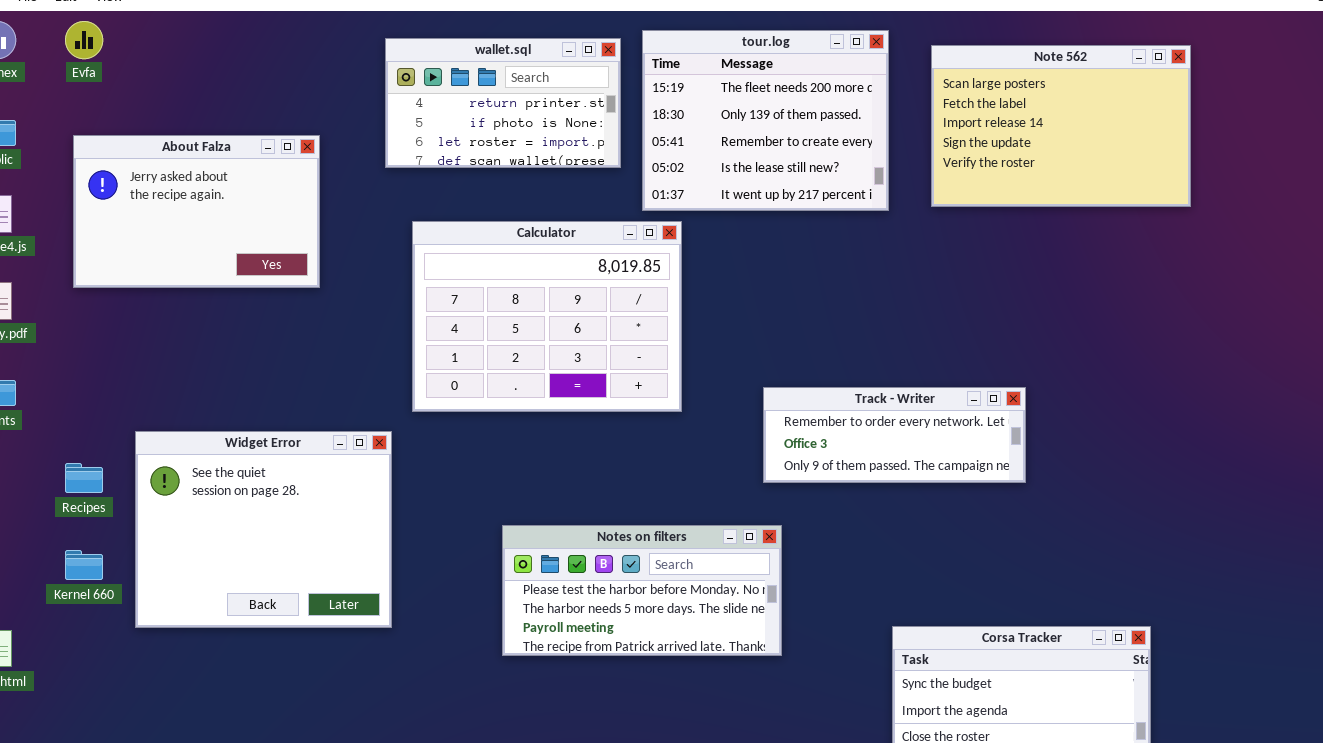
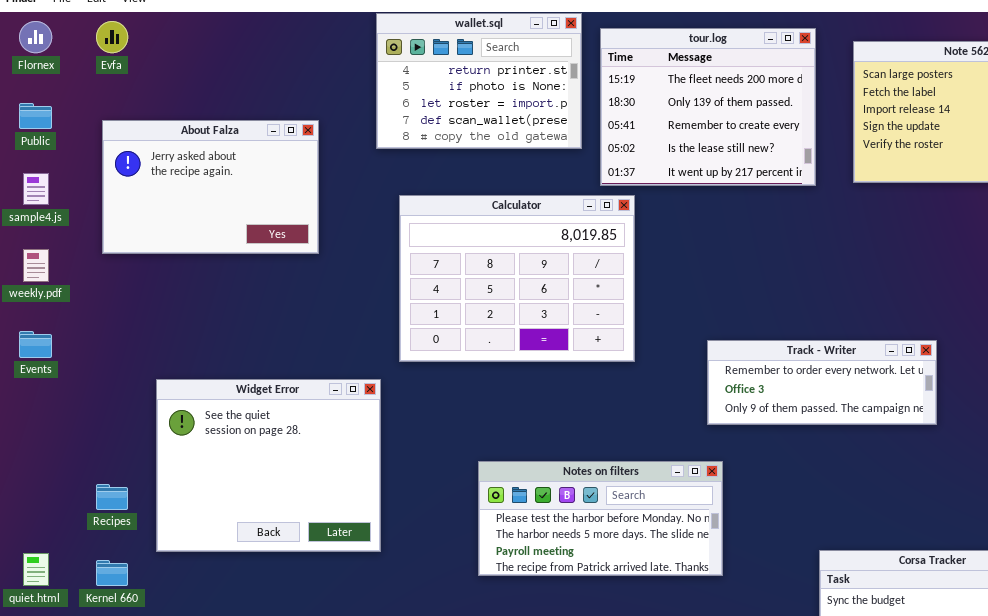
wallet.sql: [385,38,621,168] -> [376,13,582,149], resized
Recipes: [65,463,103,493] -> [96,484,128,510], moved
Kernel 660: [65,550,103,580] -> [96,560,128,586], moved

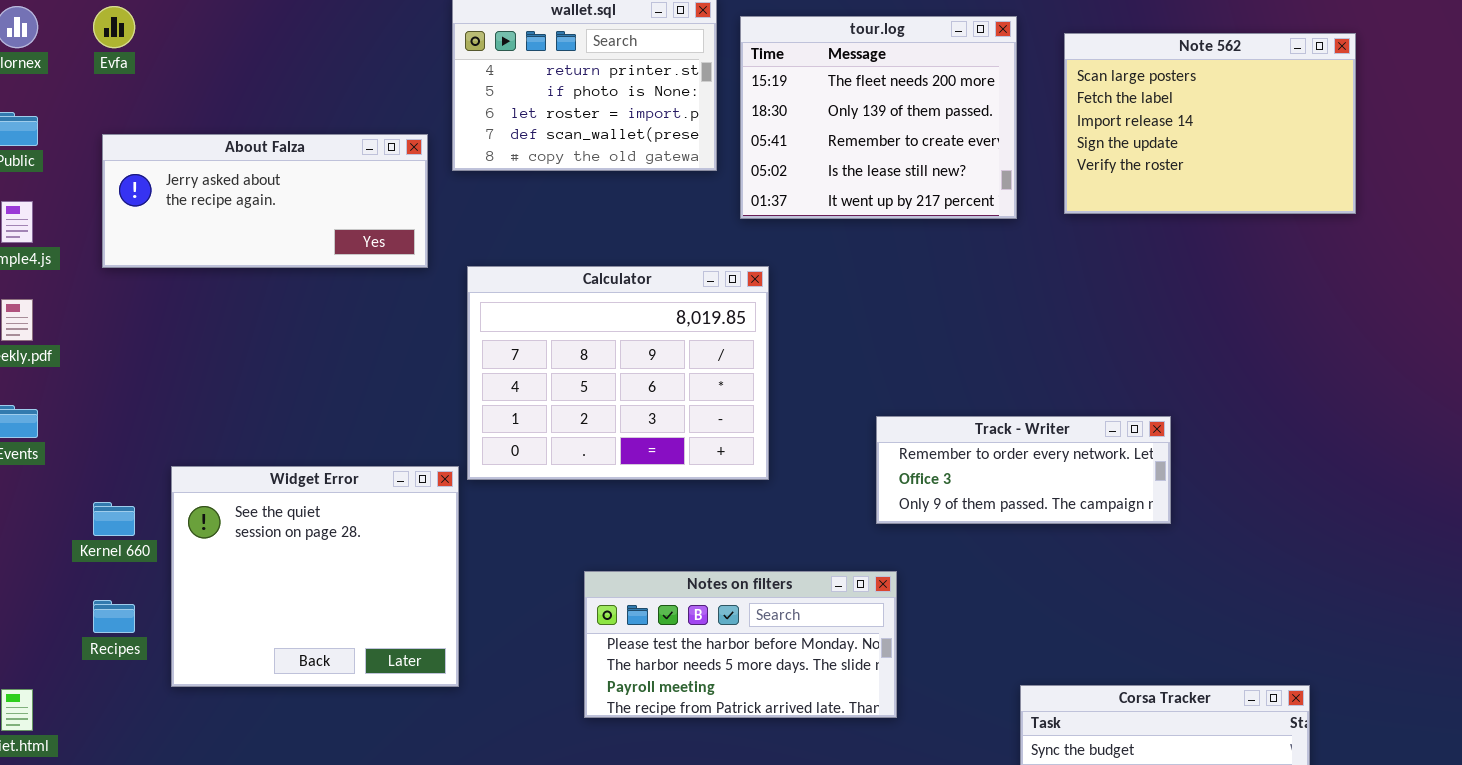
About Falza: [102,120,319,254] -> [102,134,428,268], resized
Calculator: [399,195,635,362] -> [467,266,769,480], moved
Kernel 660: [96,560,128,586] -> [93,502,135,536], moved

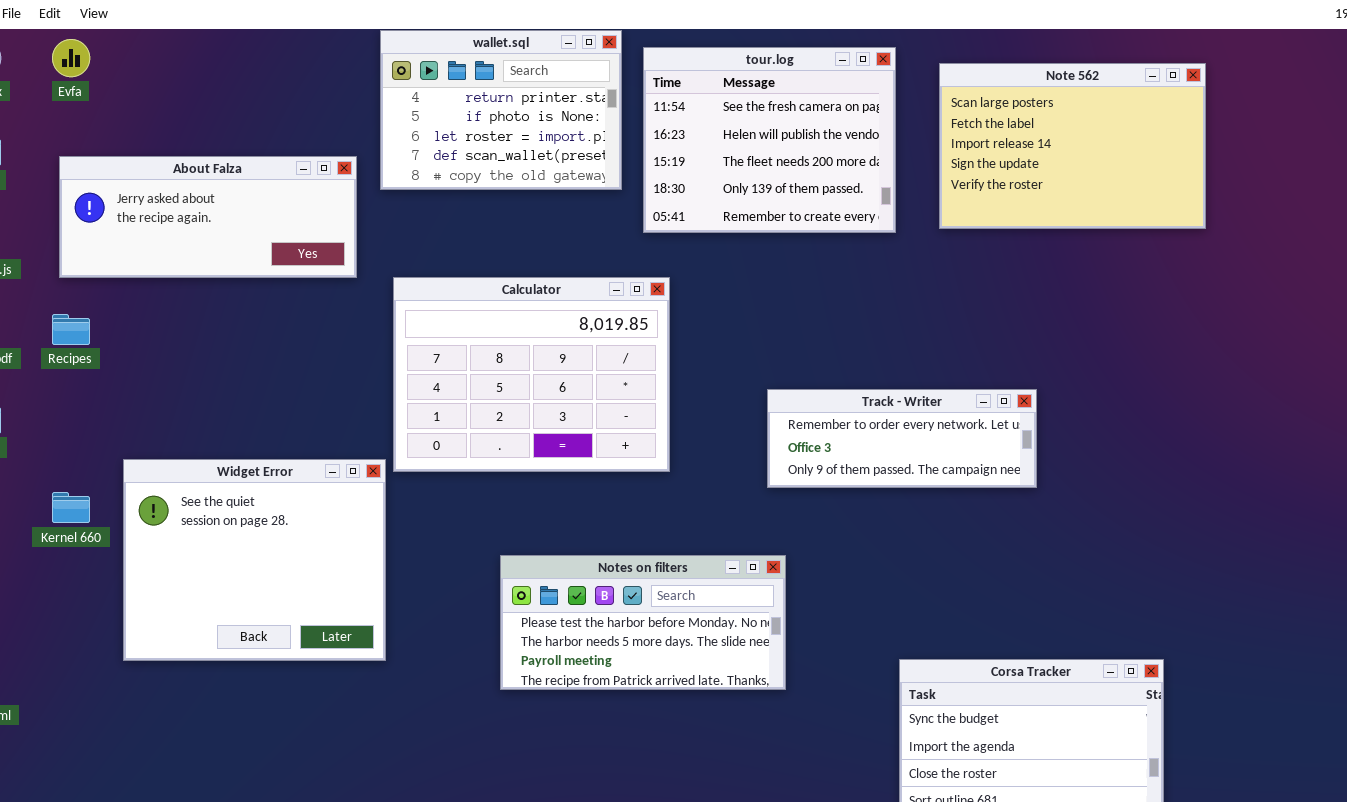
tour.log: [740,16,1017,219] -> [643,47,896,233], scrolled up 2 rows
Track - Writer: [876,416,1171,524] -> [767,389,1037,488], moved
Recipes: [93,600,135,633] -> [52,314,90,345], moved

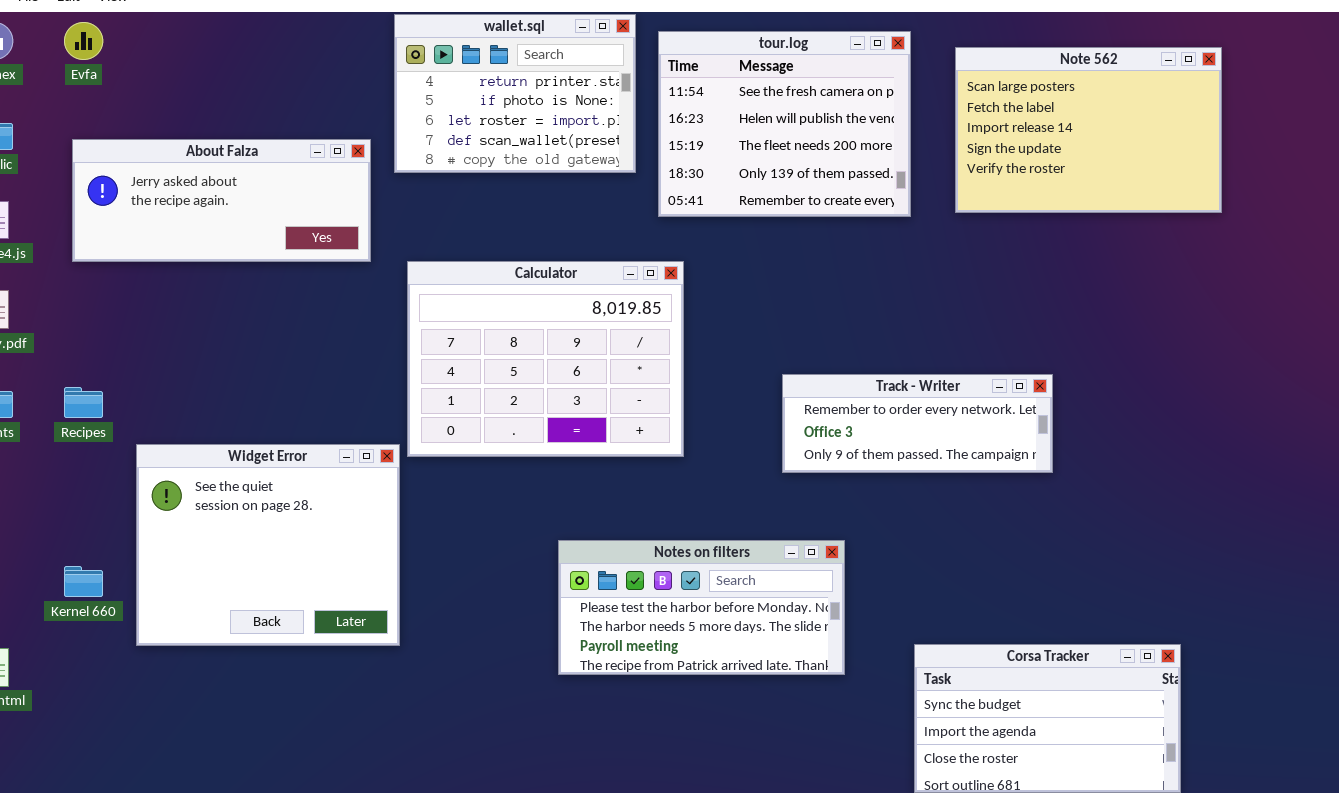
Recipes: [52,314,90,345] -> [64,387,103,418], moved
Kernel 660: [52,492,90,523] -> [64,566,103,597], moved
Notes on filters: [500,555,786,690] -> [558,540,845,675], moved

